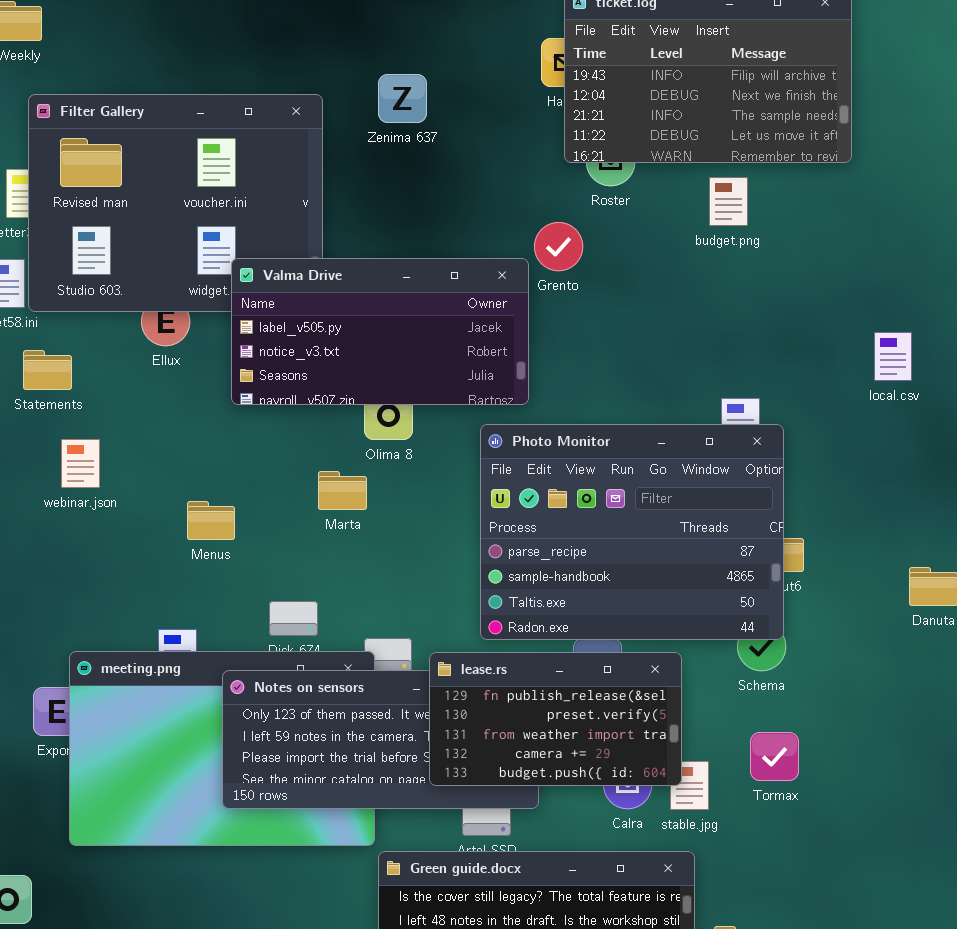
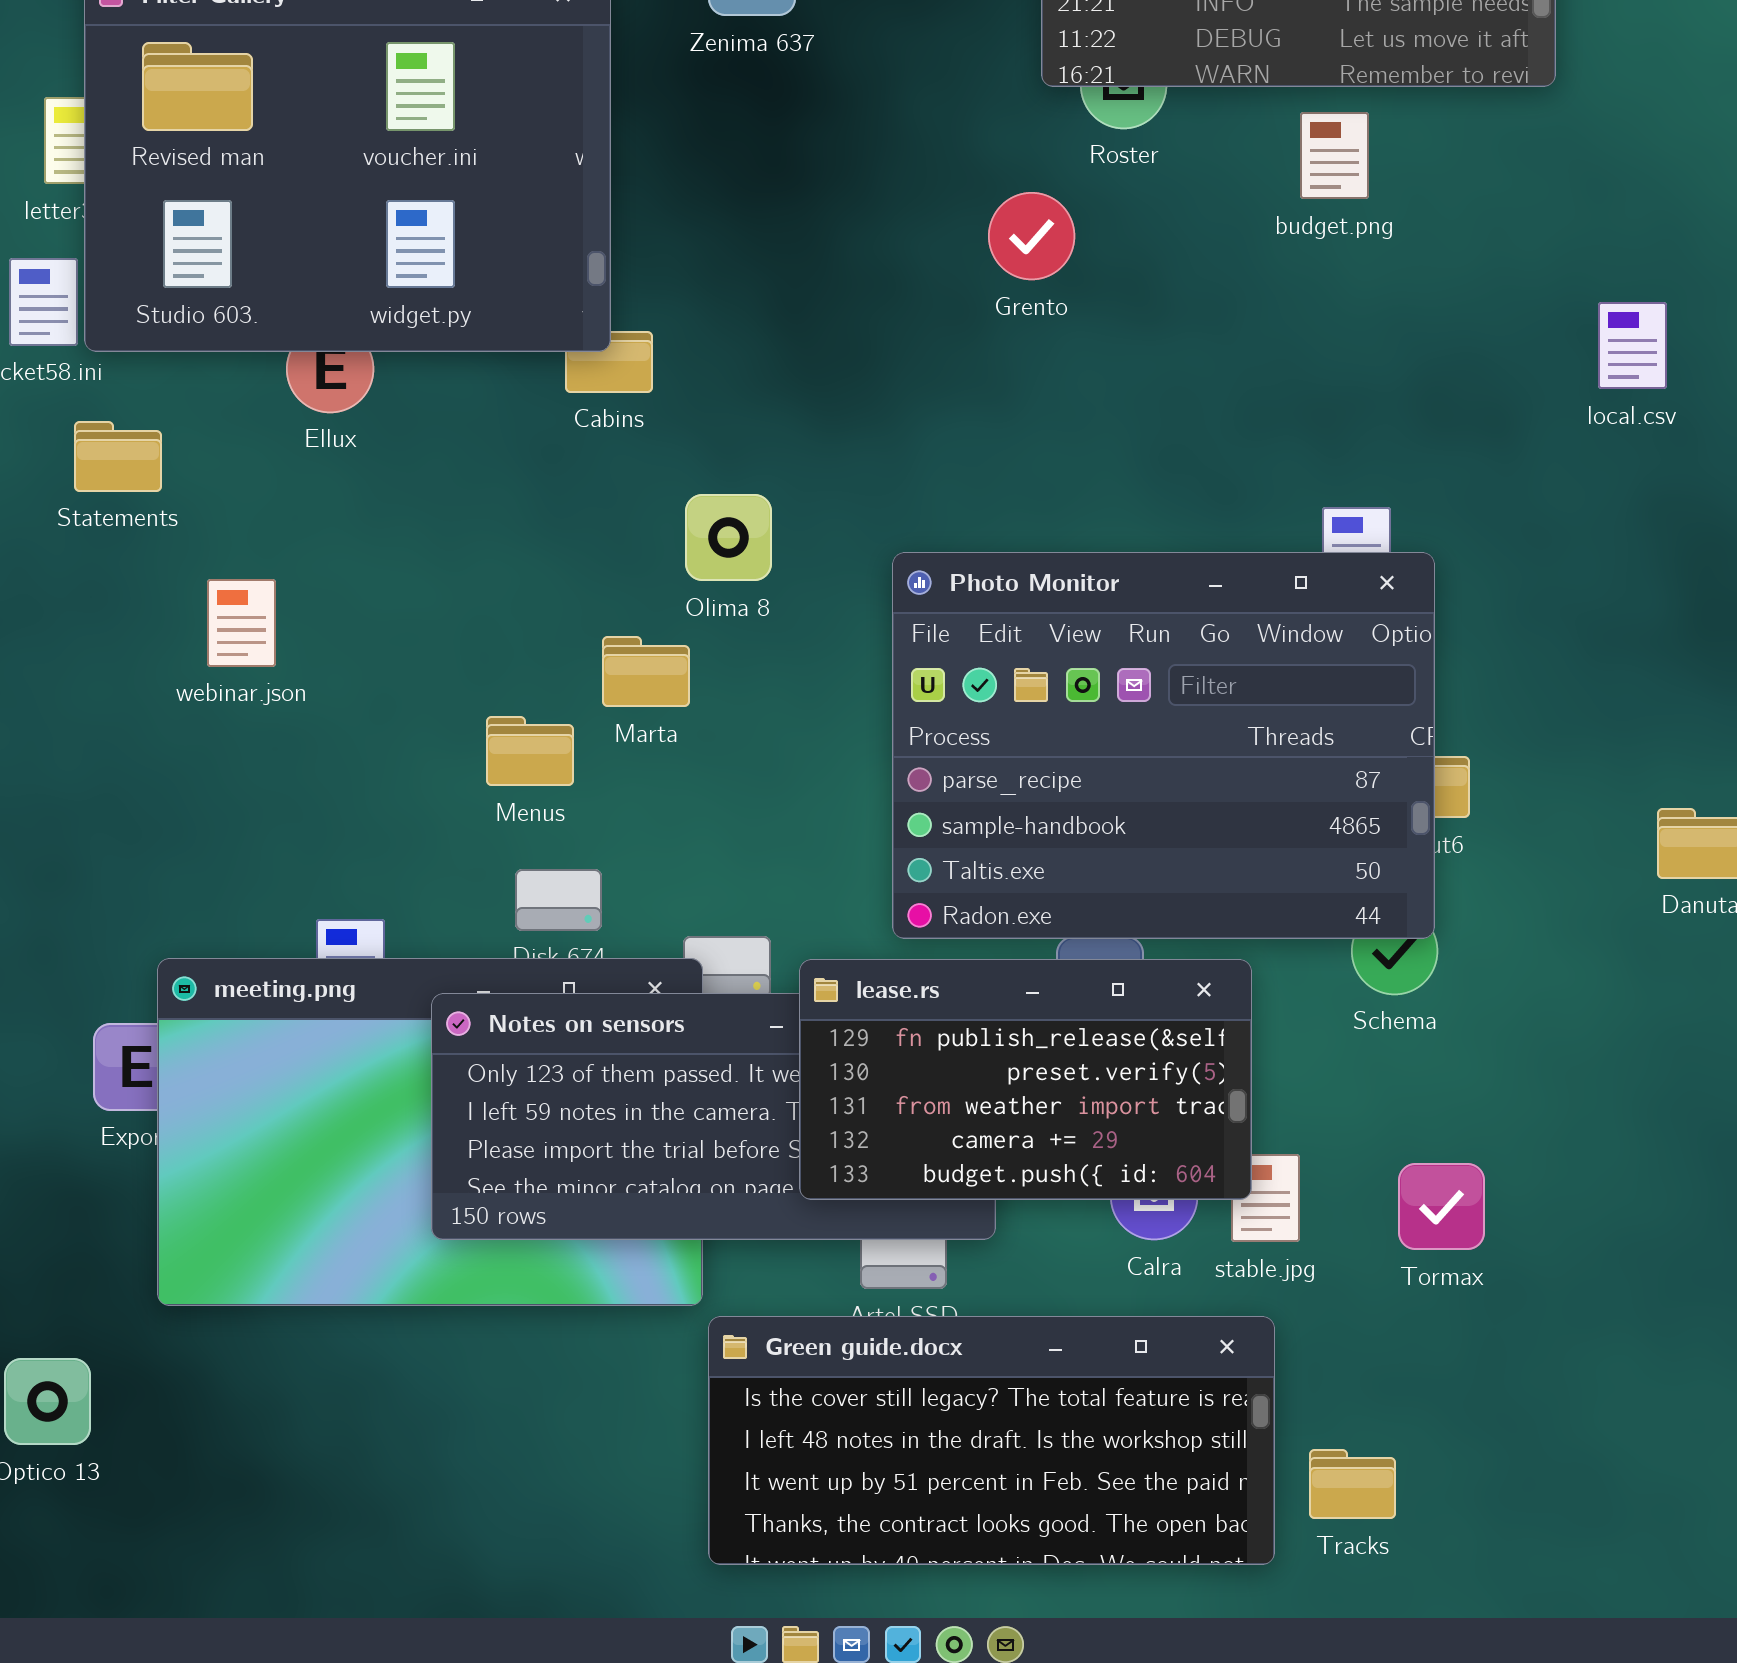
Valma Drive: [231,258,529,405] -> none, closed
local.csv: [874,332,912,381] -> [1598,302,1667,389], moved
webinar.json: [61,439,100,488] -> [207,579,276,667], moved
Menus: [187,501,235,540] -> [486,716,574,786], moved
Tormax: [750,732,799,781] -> [1398,1163,1485,1250], moved

